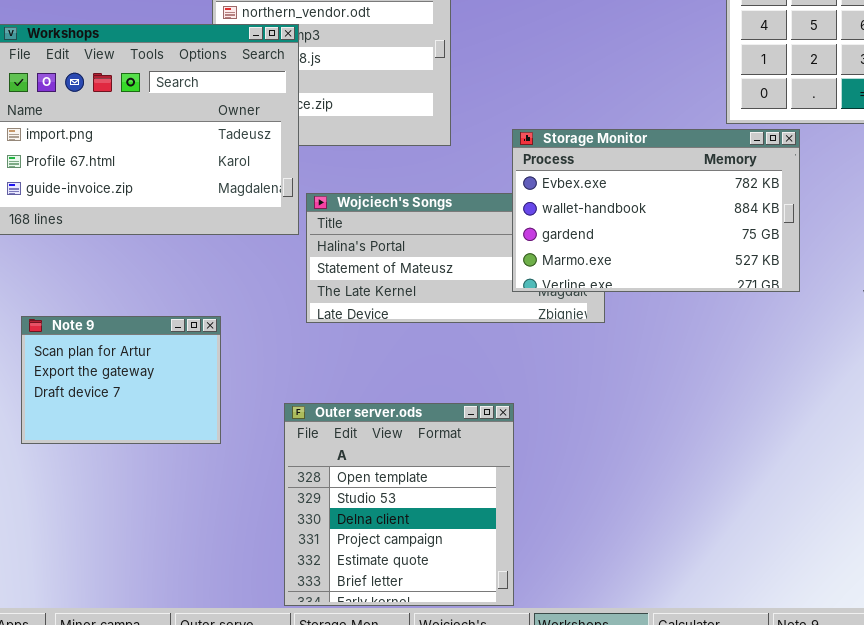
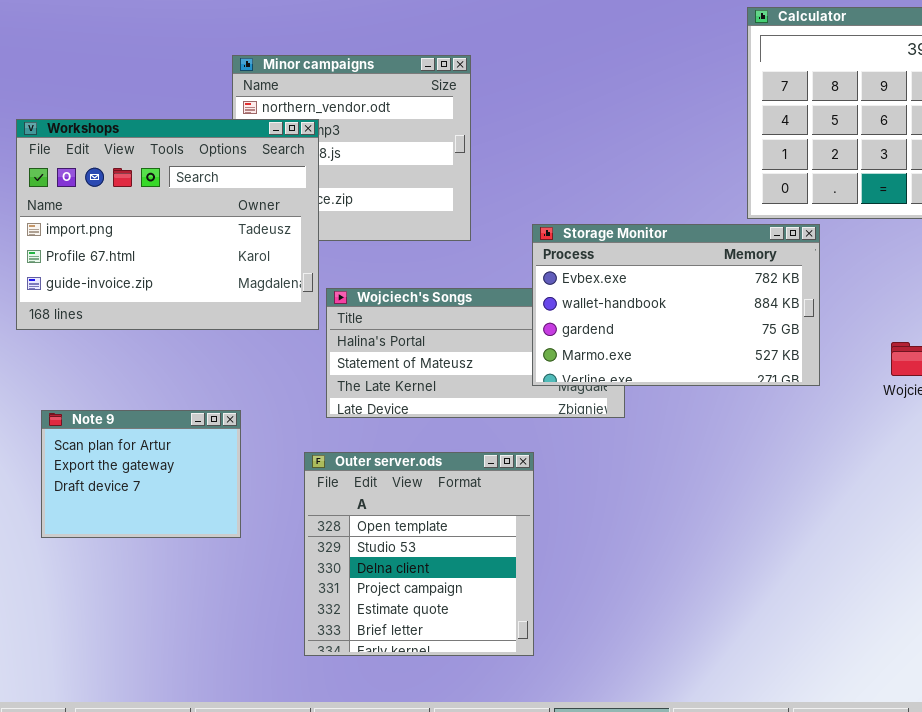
Outer server.ods: [284,403,514,606] -> [304,452,534,656], moved

